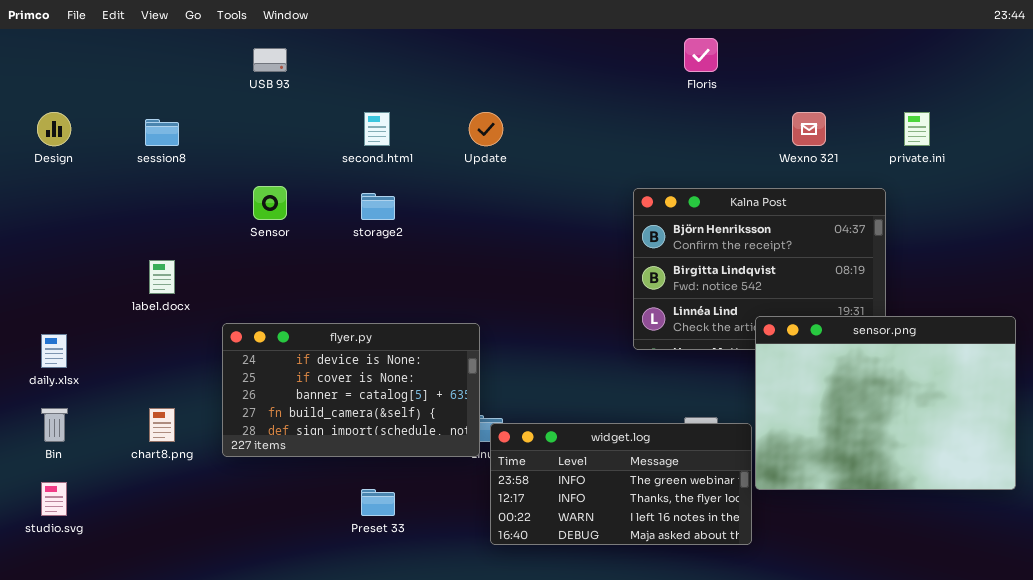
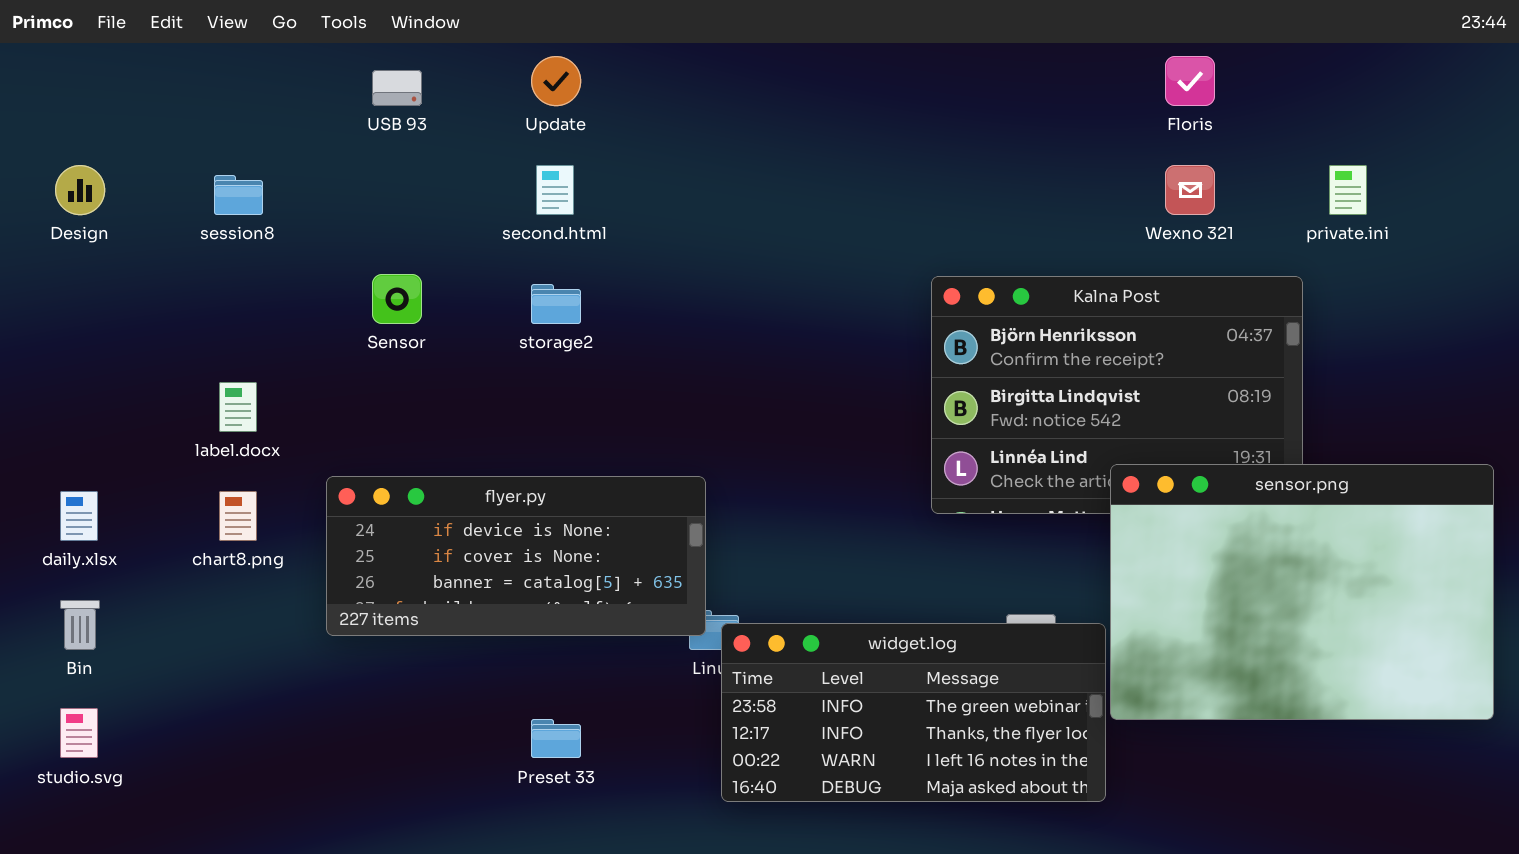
Floris: [684,38,718,72] -> [1165,56,1215,106], moved
Update: [469,112,503,146] -> [531,56,581,106], moved
flyer.py: [222,323,480,457] -> [326,476,706,636], resized
chart8.png: [149,408,175,442] -> [219,491,257,541], moved

